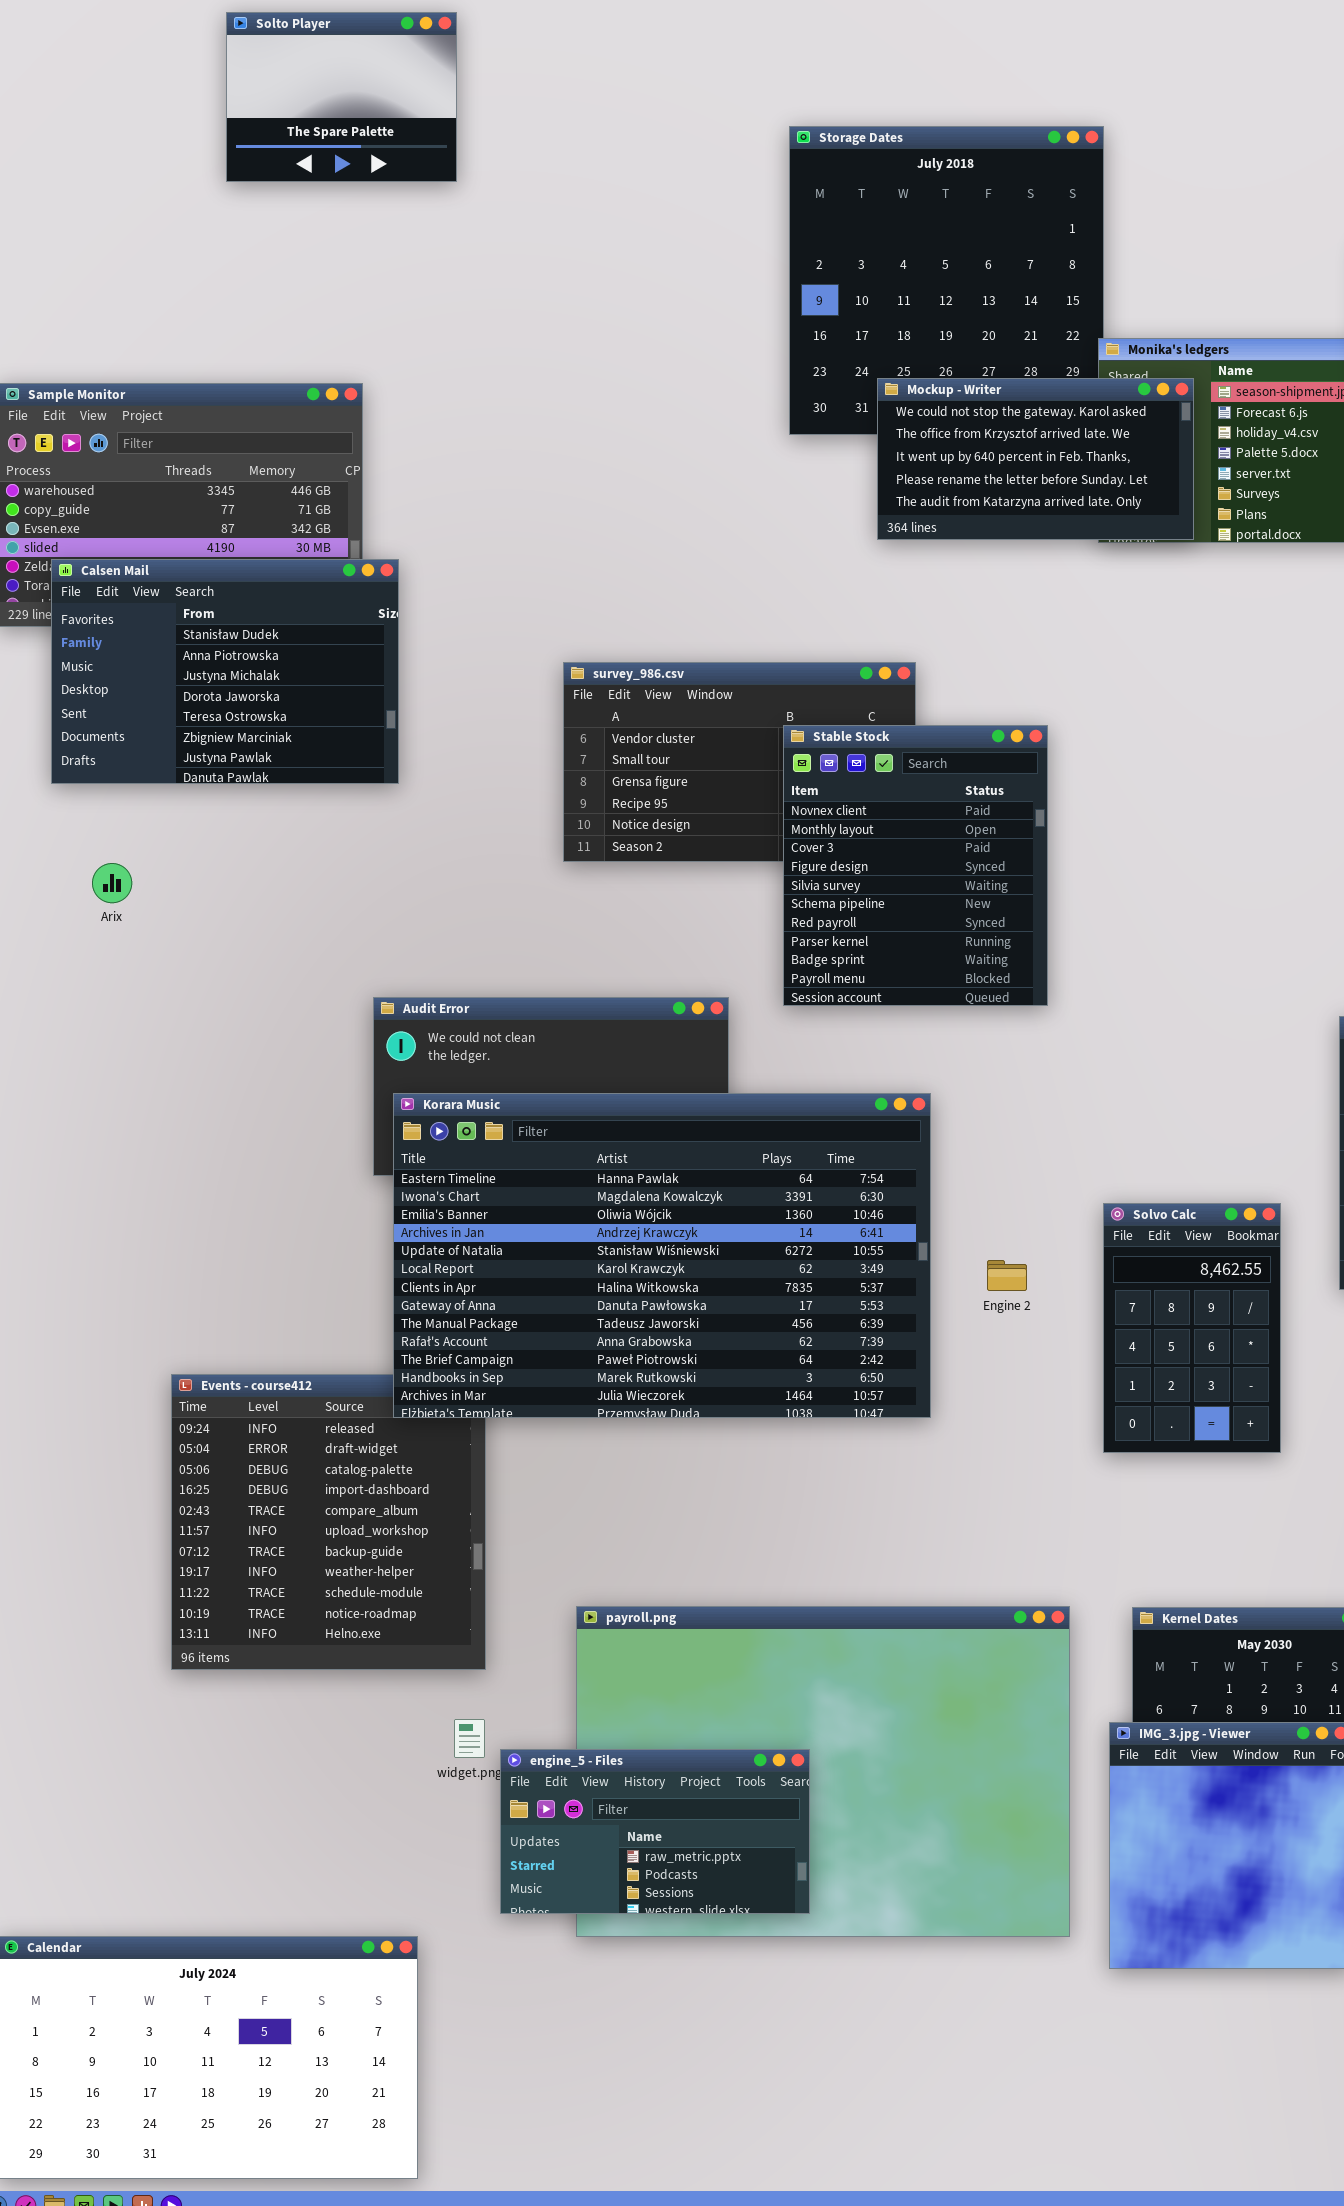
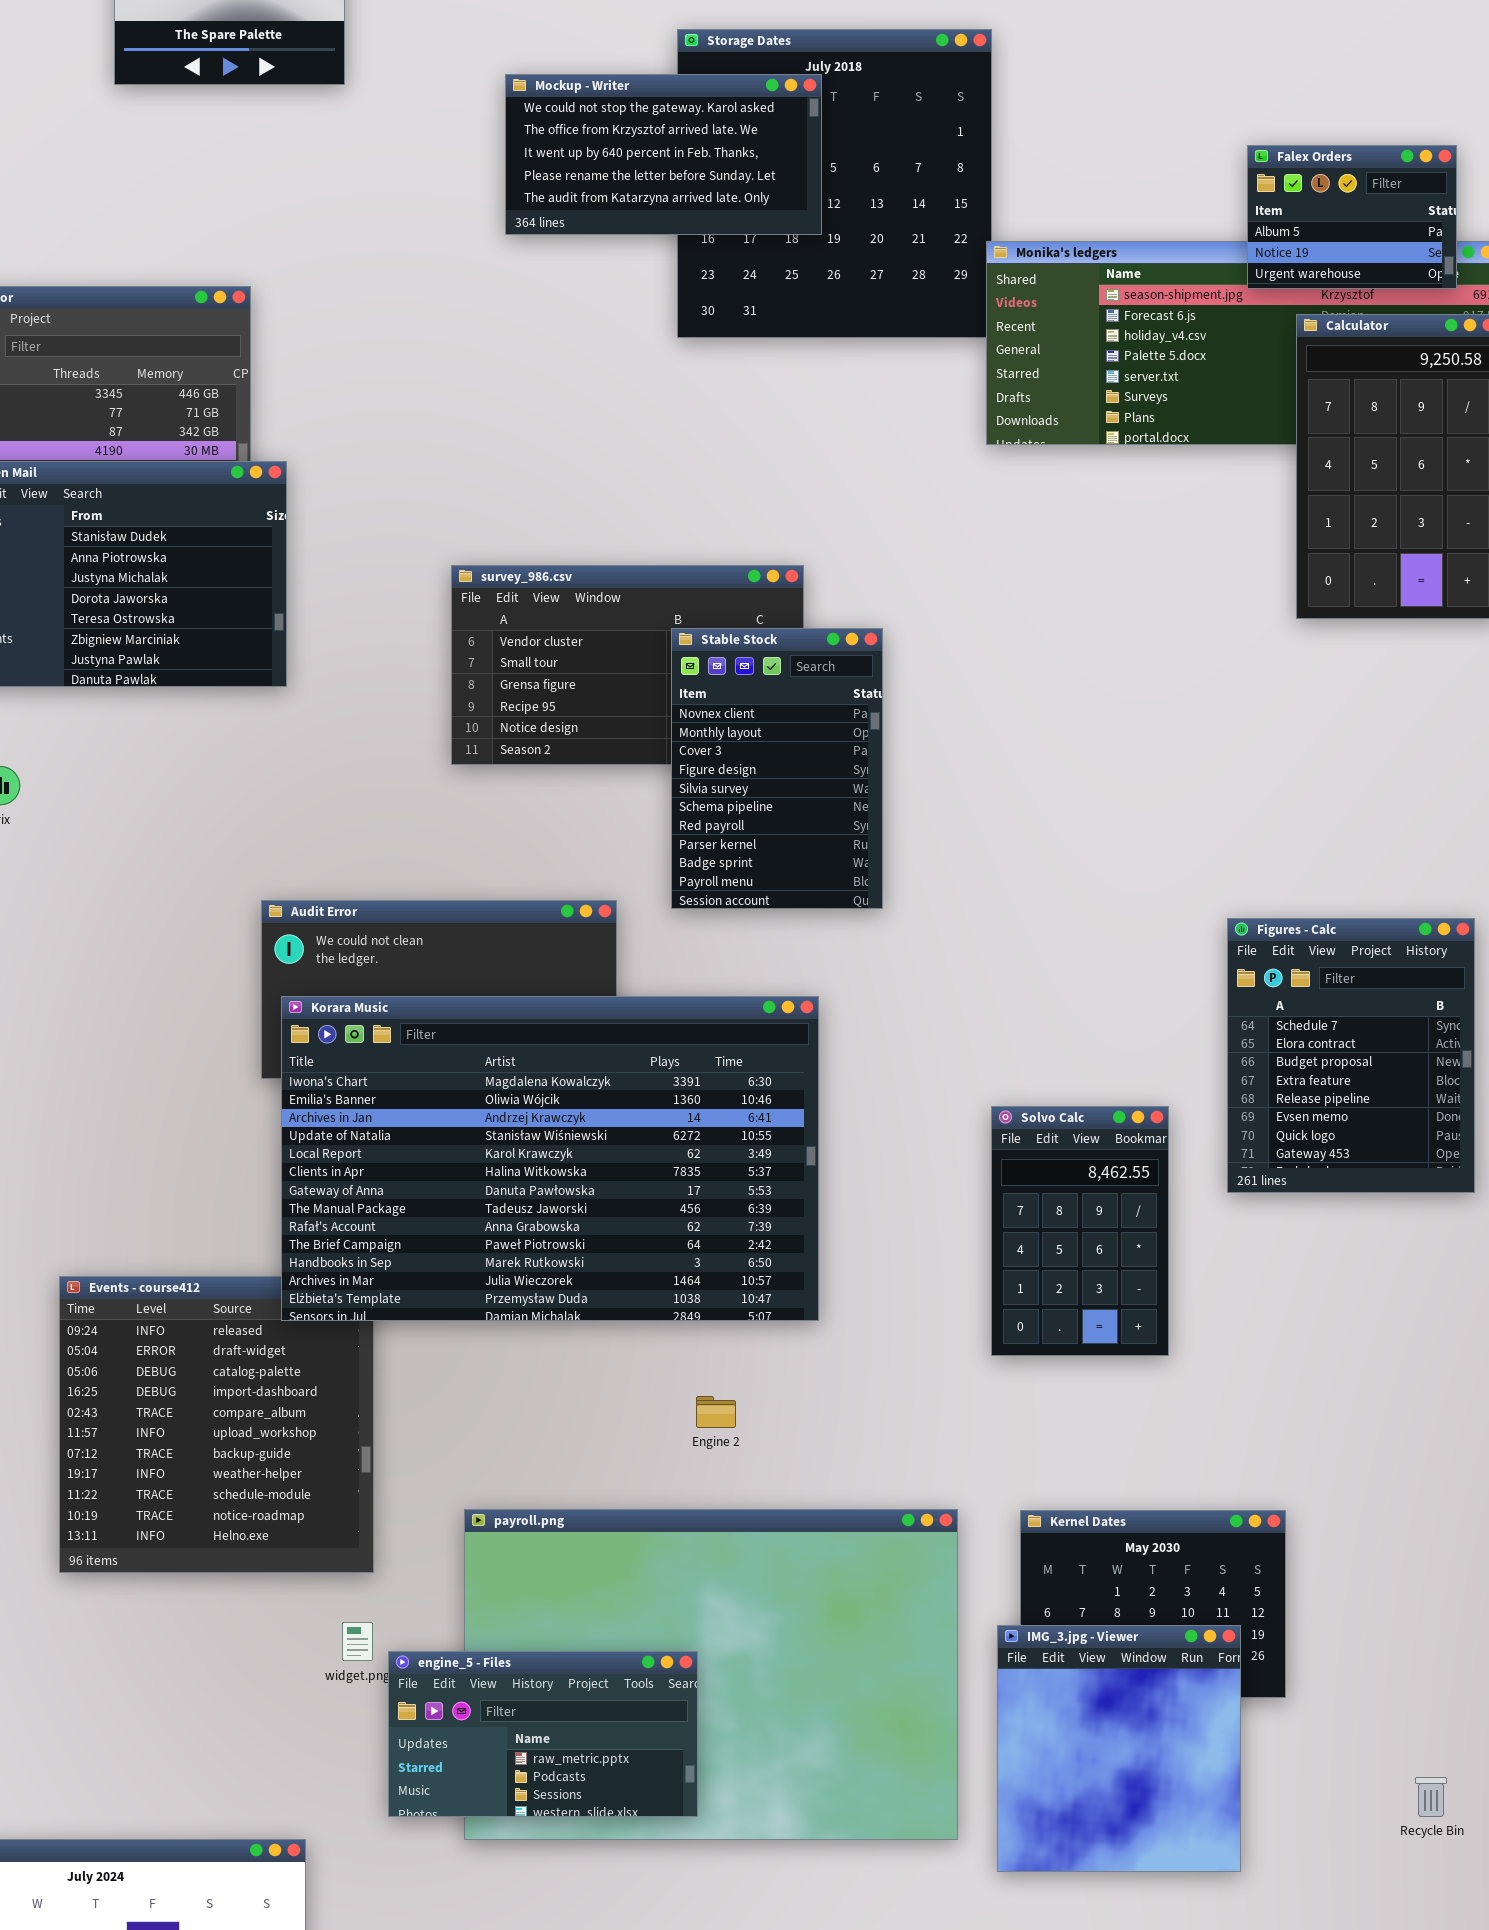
Mockup - Writer: [877,378,1194,540] -> [505,74,822,235], moved
Stable Stock: [783,725,1048,1006] -> [671,628,883,909], resized
Korara Music: [393,1093,931,1418] -> [281,996,819,1321], scrolled down 1 row
Engine 2: [987,1260,1027,1291] -> [696,1396,736,1428], moved

